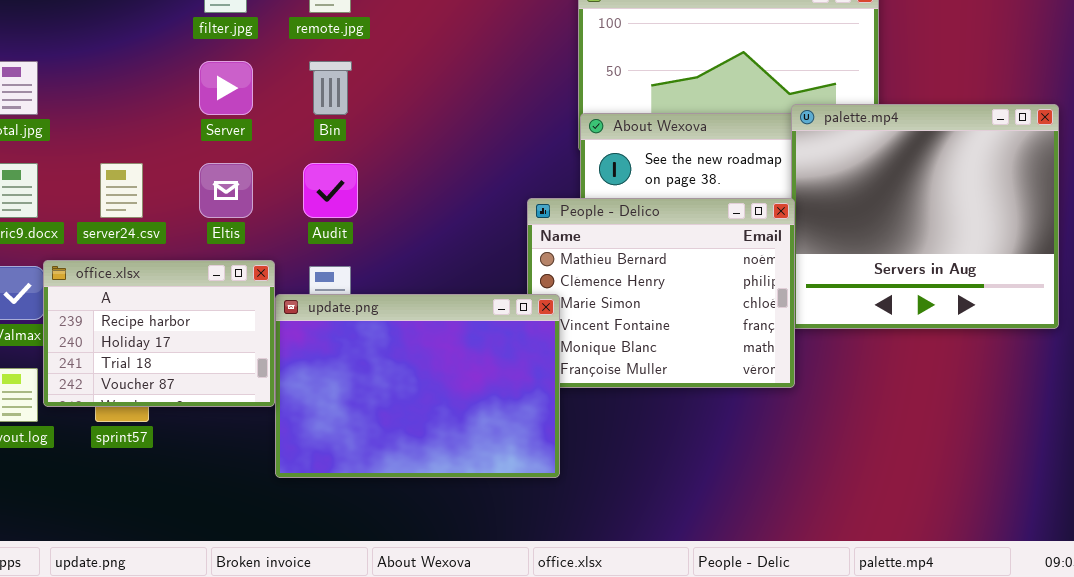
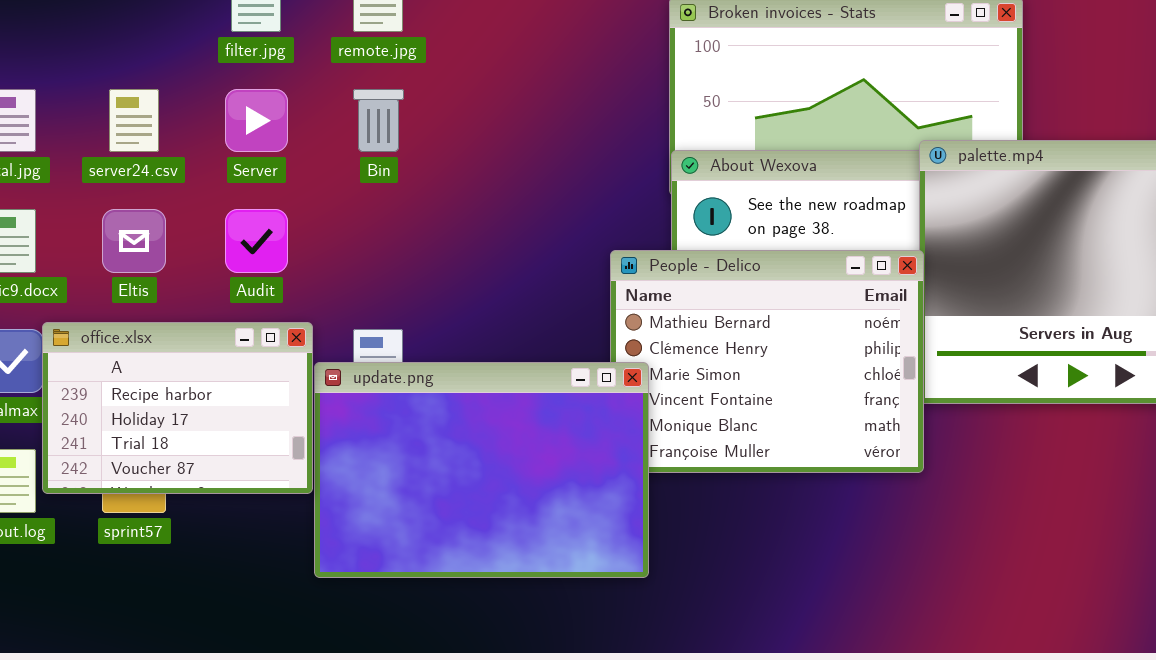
server24.csv: [100,163,143,218] -> [109,89,159,152], moved
Eltis: [199,163,253,218] -> [102,209,166,273], moved
Audit: [303,163,358,218] -> [225,209,288,273], moved

